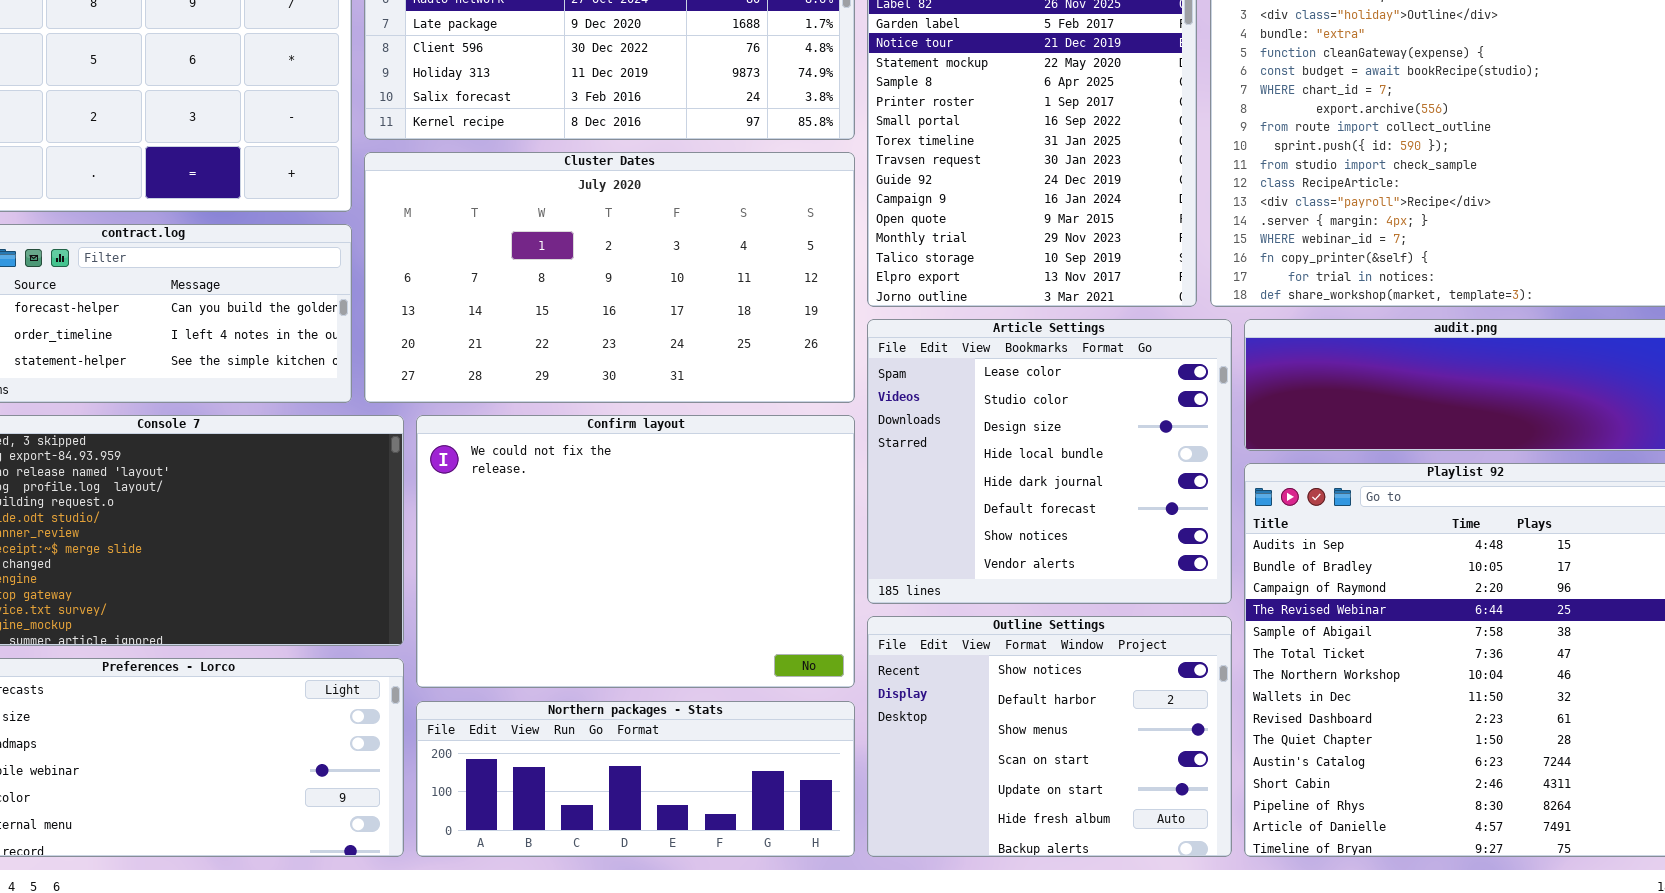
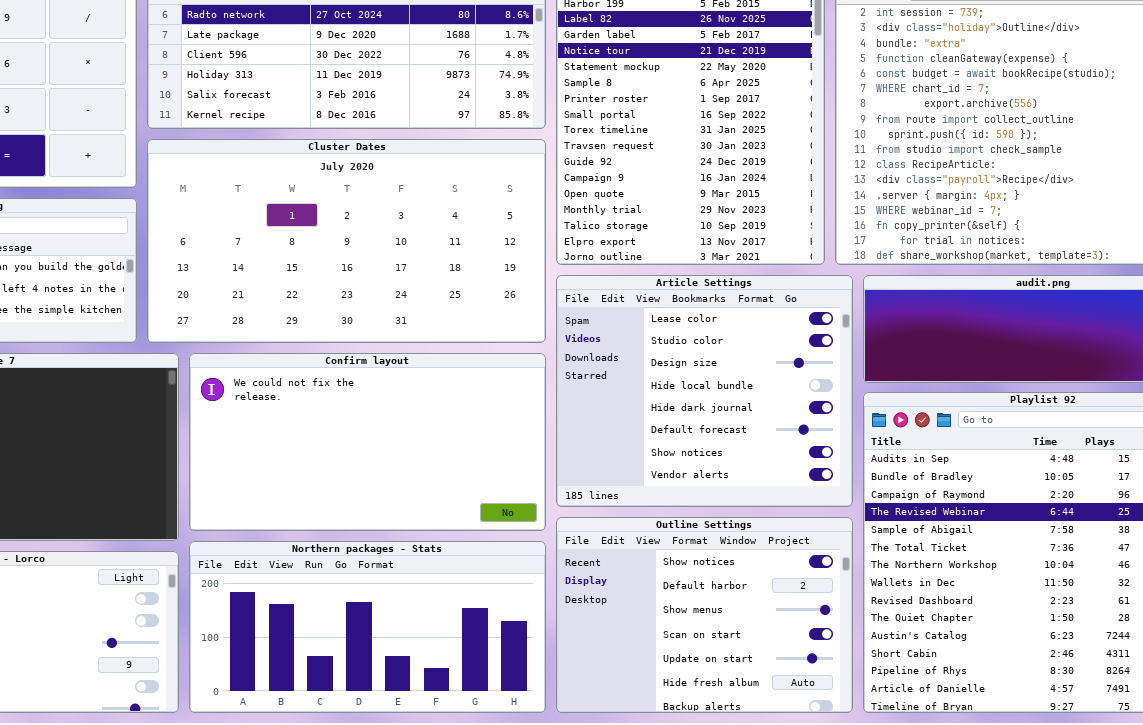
Confirm layout: [416,415,855,688] -> [189,353,546,531], resized
Northern packages - Stats: [416,701,855,857] -> [189,541,546,713], resized

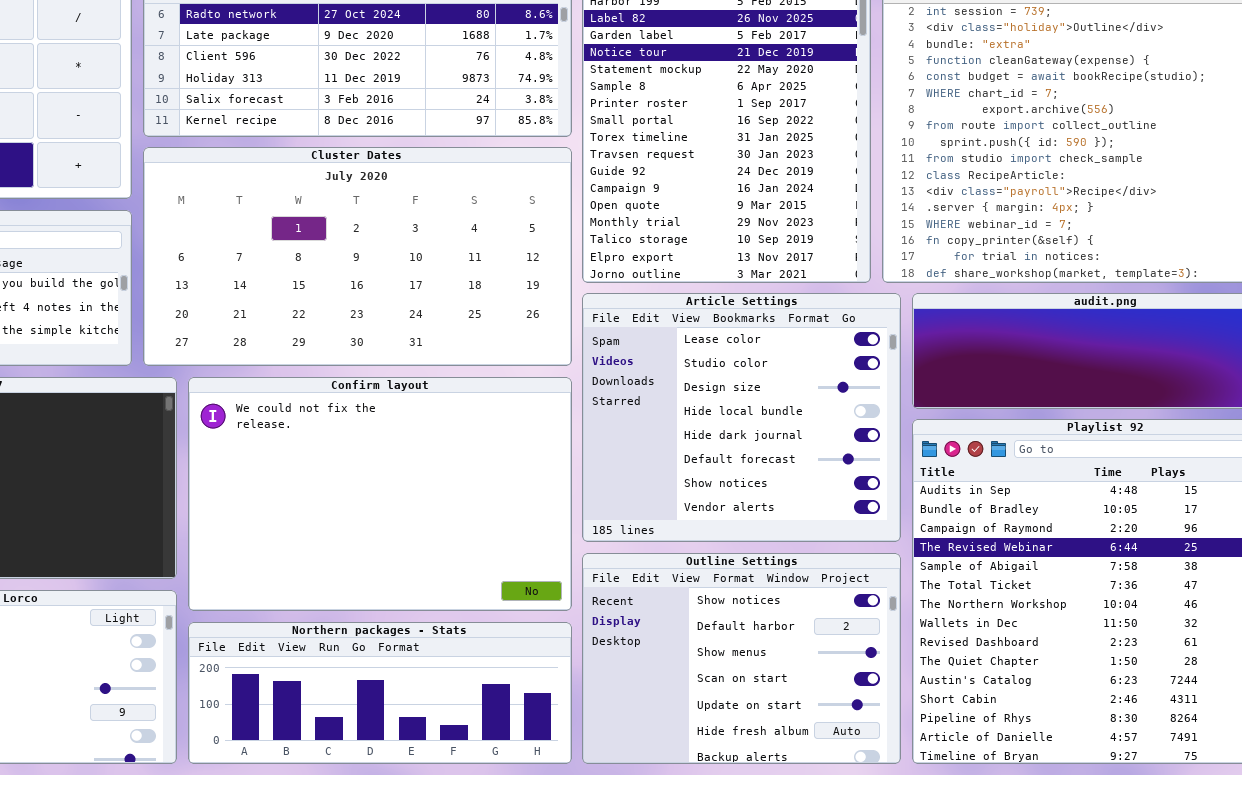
Confirm layout: [189,353,546,531] -> [188,377,572,611], resized
Northern packages - Stats: [189,541,546,713] -> [188,622,572,764], resized

